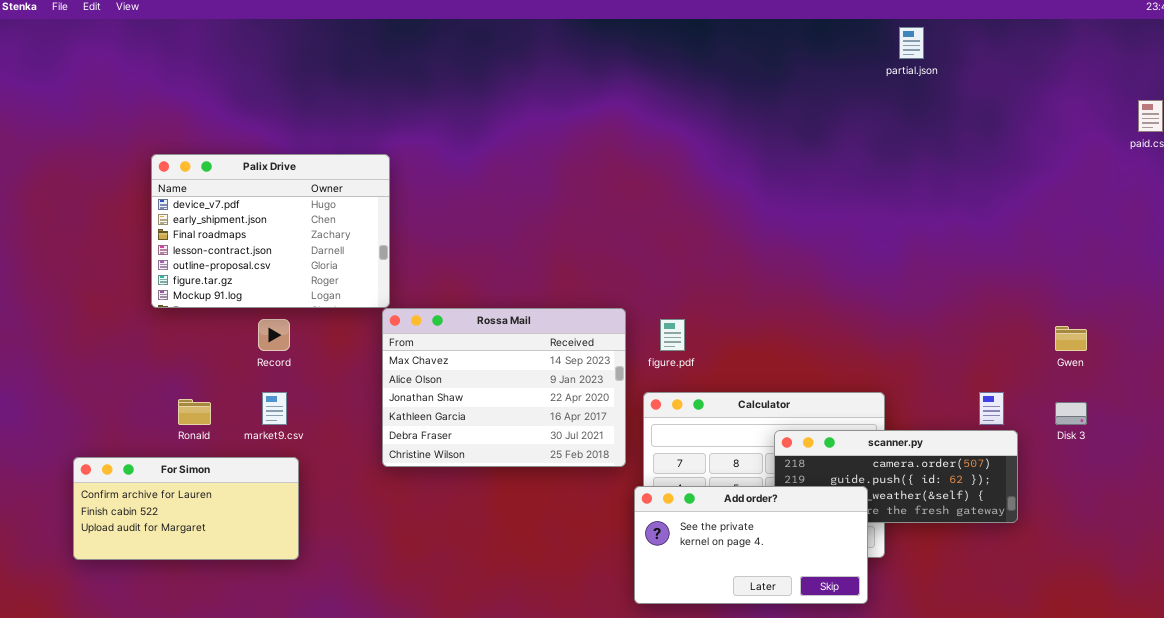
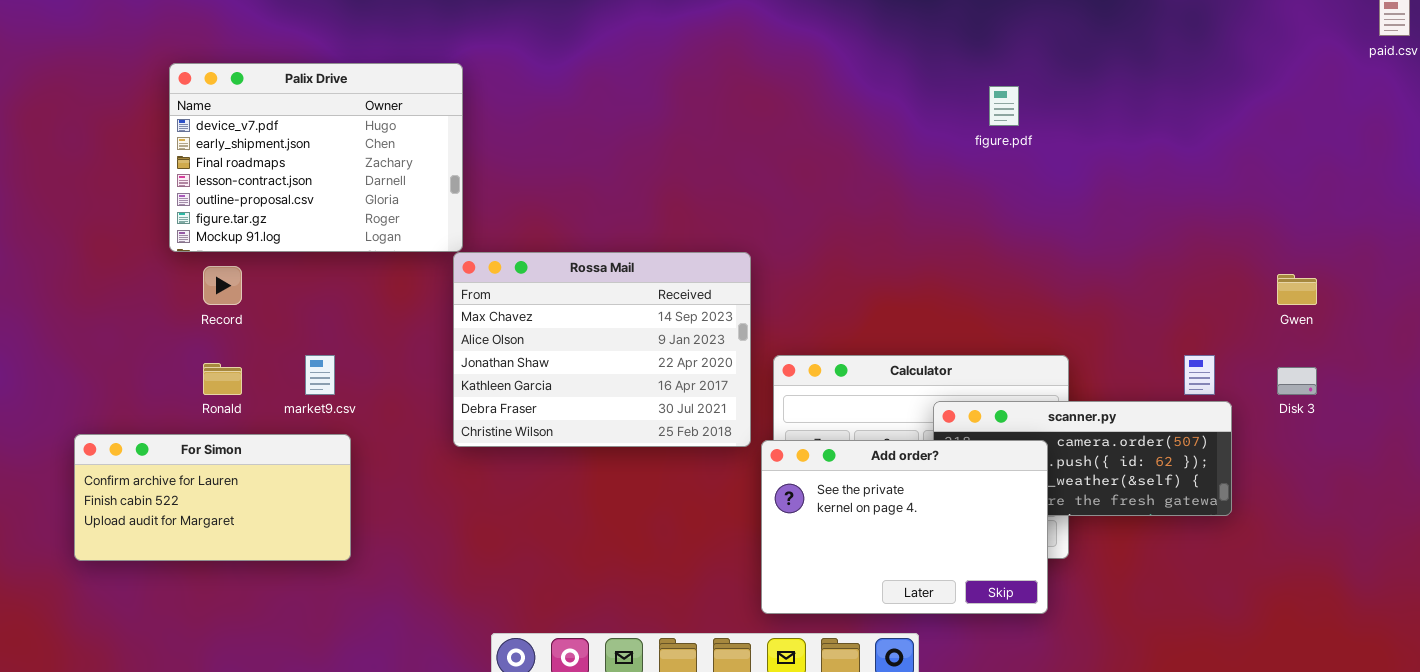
Record: [258,319,290,351] -> [203,266,242,305], moved
figure.pdf: [660,319,685,351] -> [989,86,1019,126], moved
Add order?: [634,486,868,604] -> [761,440,1048,614], resized

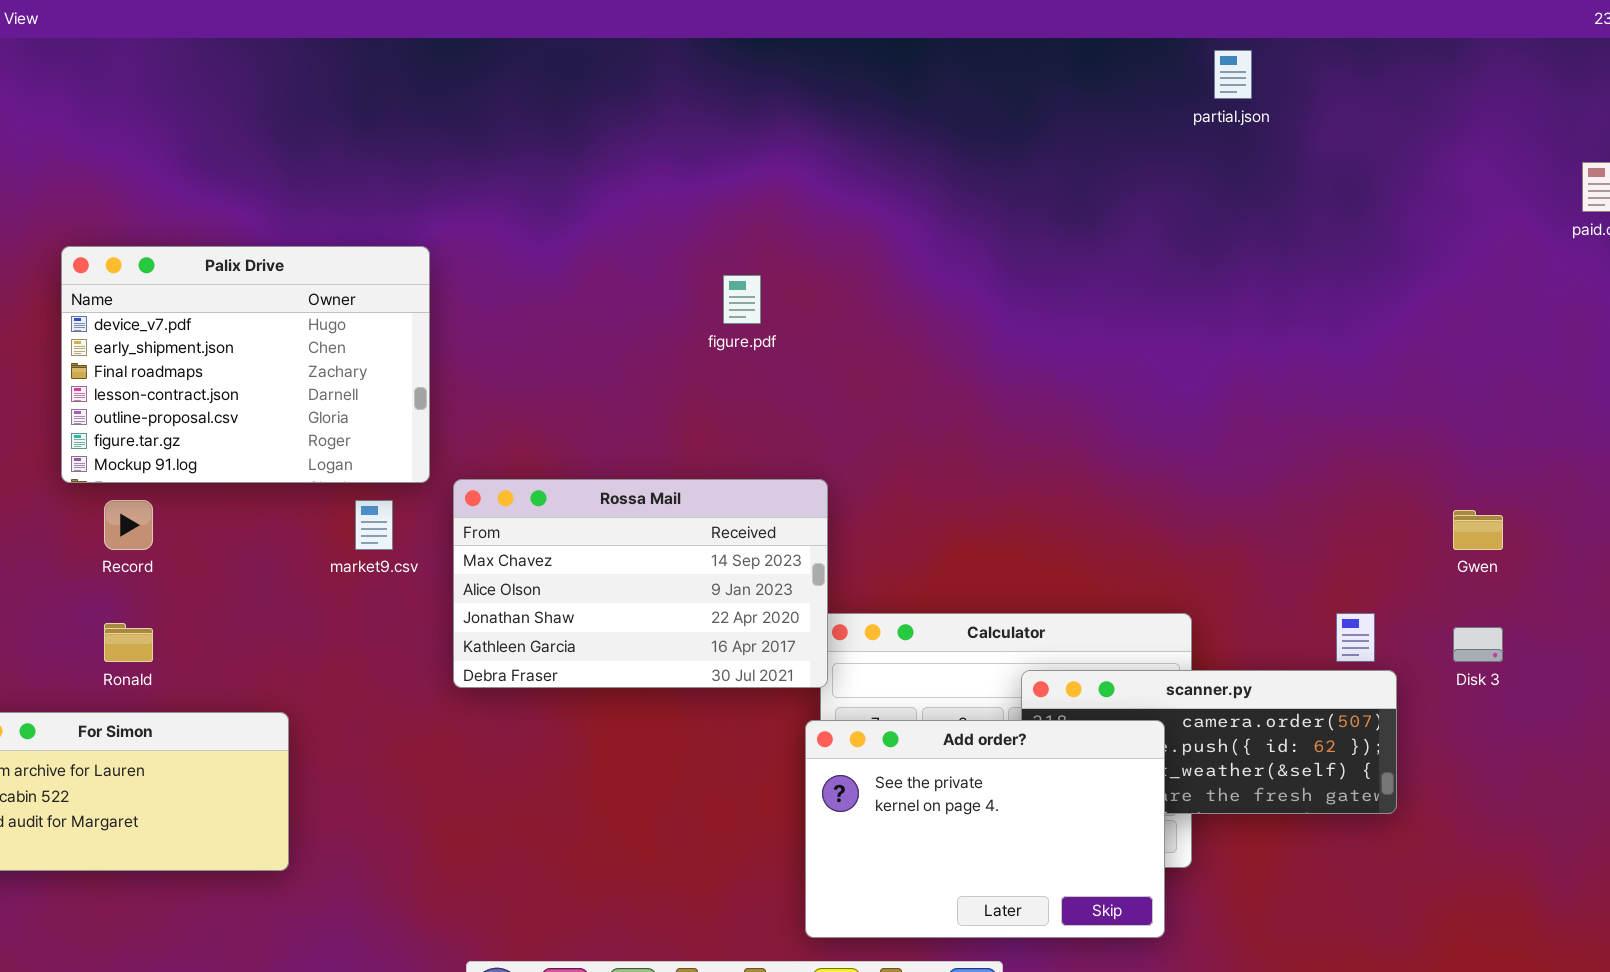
figure.pdf: [989,86,1019,126] -> [723,275,761,324], moved
Rossa Mail: [453,252,751,447] -> [453,479,828,688], moved, resized
market9.csv: [305,355,335,395] -> [355,500,393,550], moved

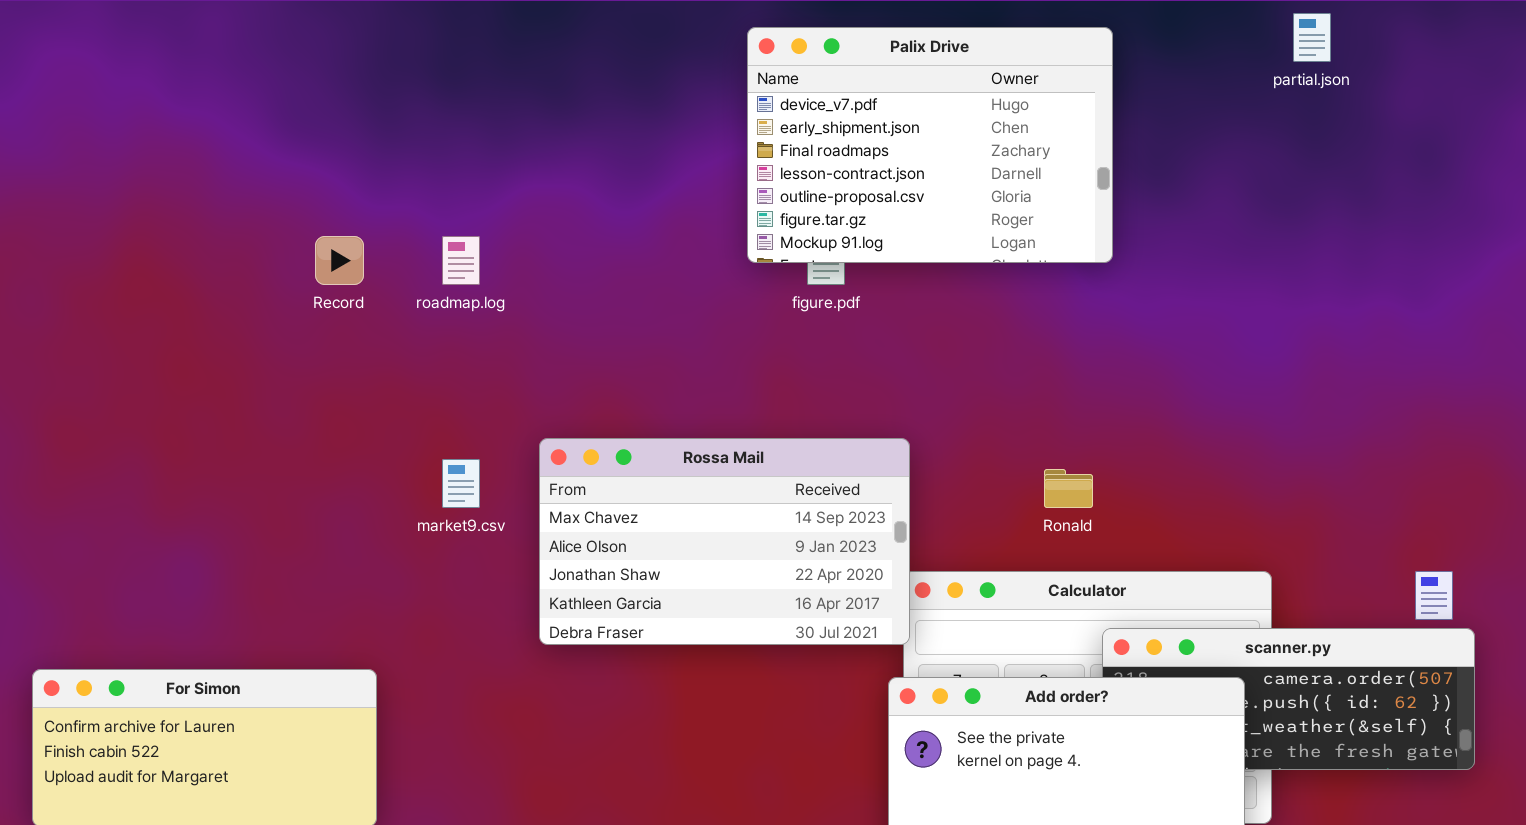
Palix Drive: [61,246,430,483] -> [747,27,1113,263], moved
Record: [104,500,153,550] -> [315,236,364,285], moved
Ronald: [104,623,153,662] -> [1044,469,1093,508], moved

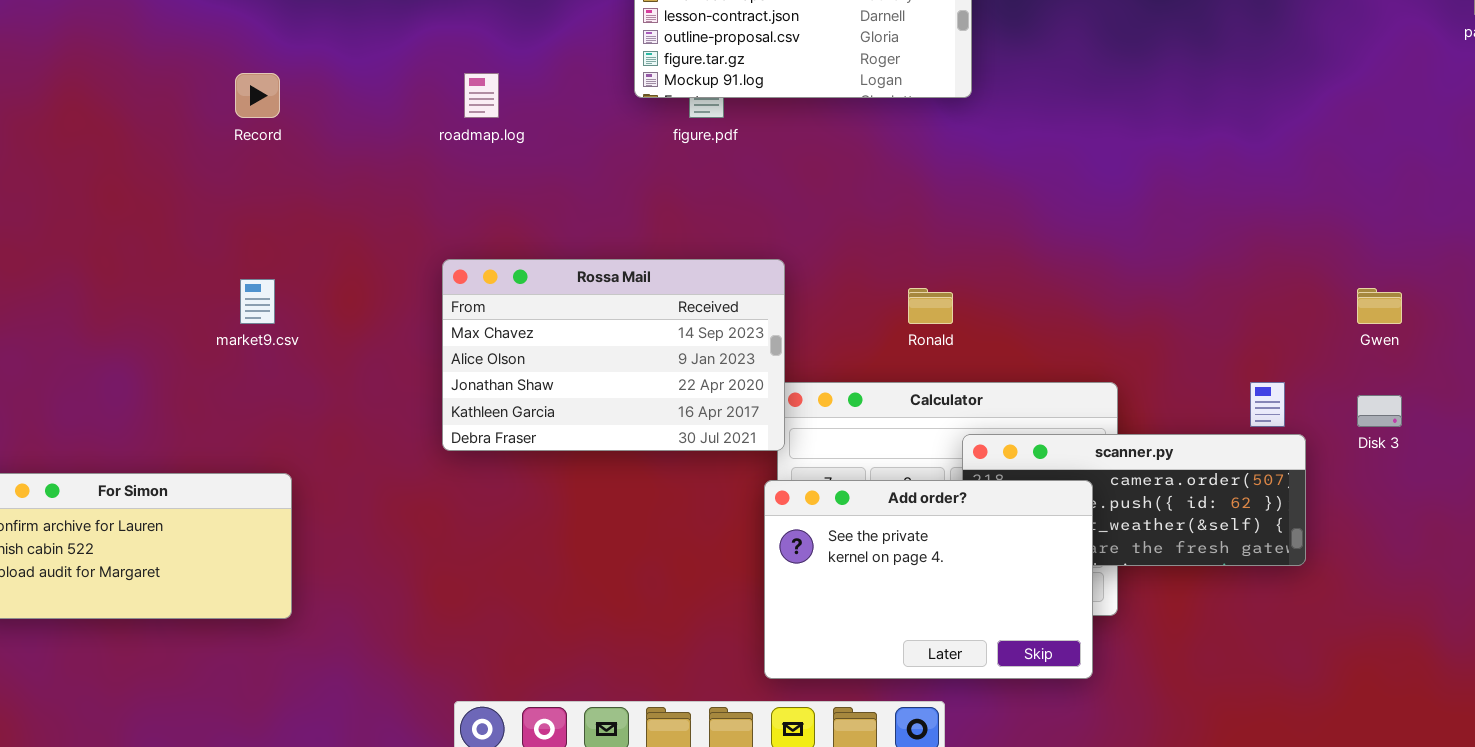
roadmap.log: [442,236,480,285] -> [464,73,499,118], moved
market9.csv: [442,459,480,508] -> [240,279,275,324], moved

